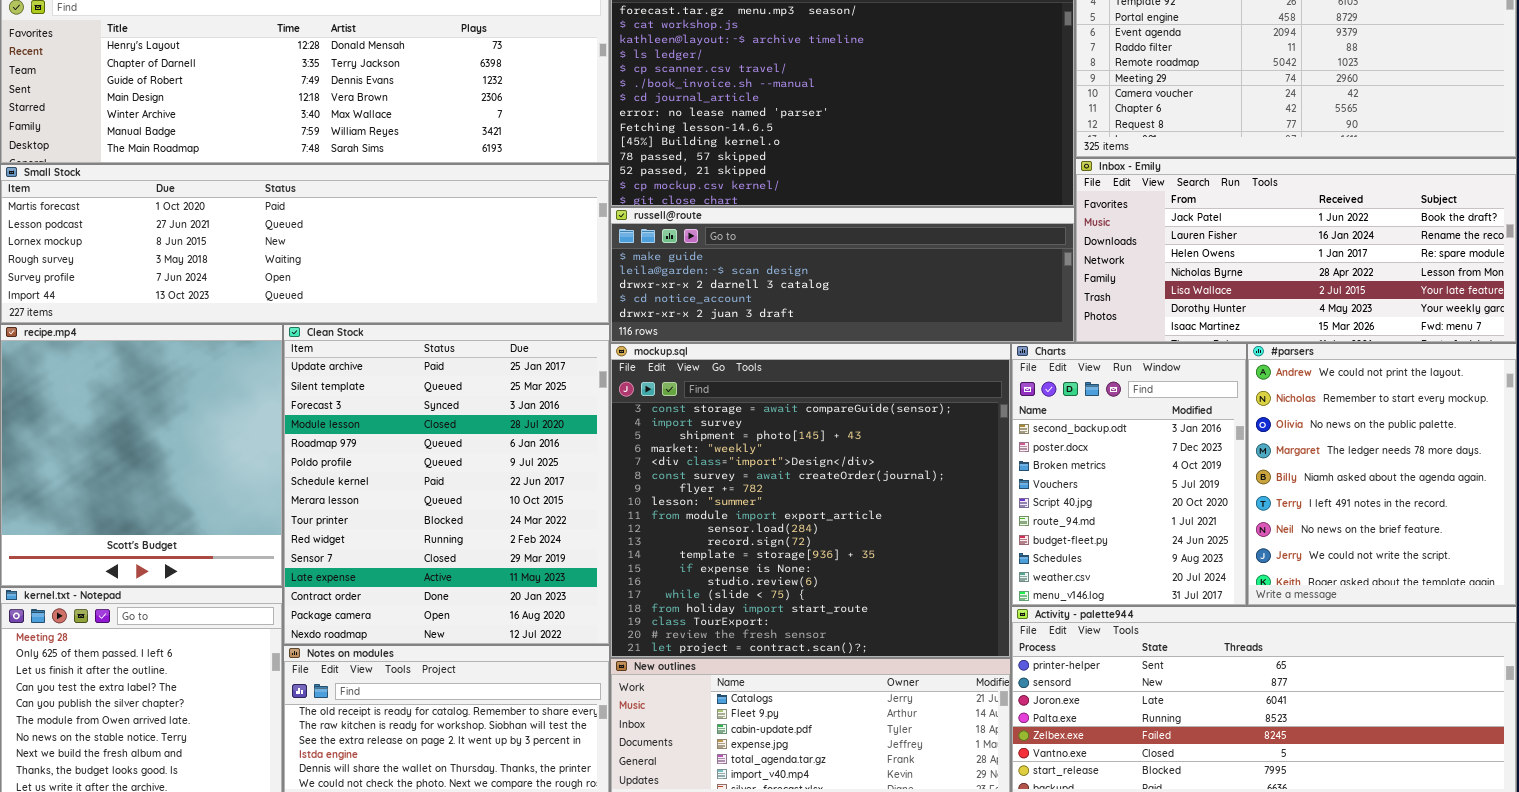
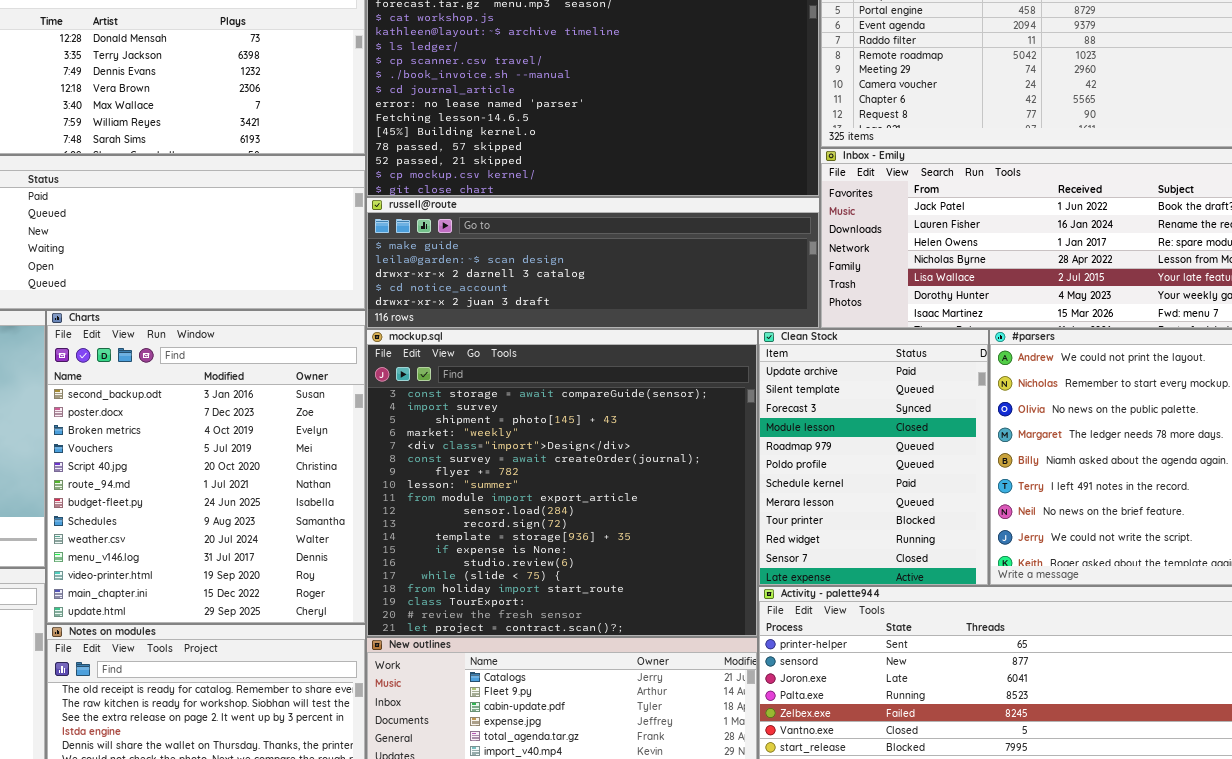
Clean Stock: [283,324,610,645] -> [758,329,989,586], moved, resized
Charts: [1011,343,1247,606] -> [46,310,366,624], moved, resized

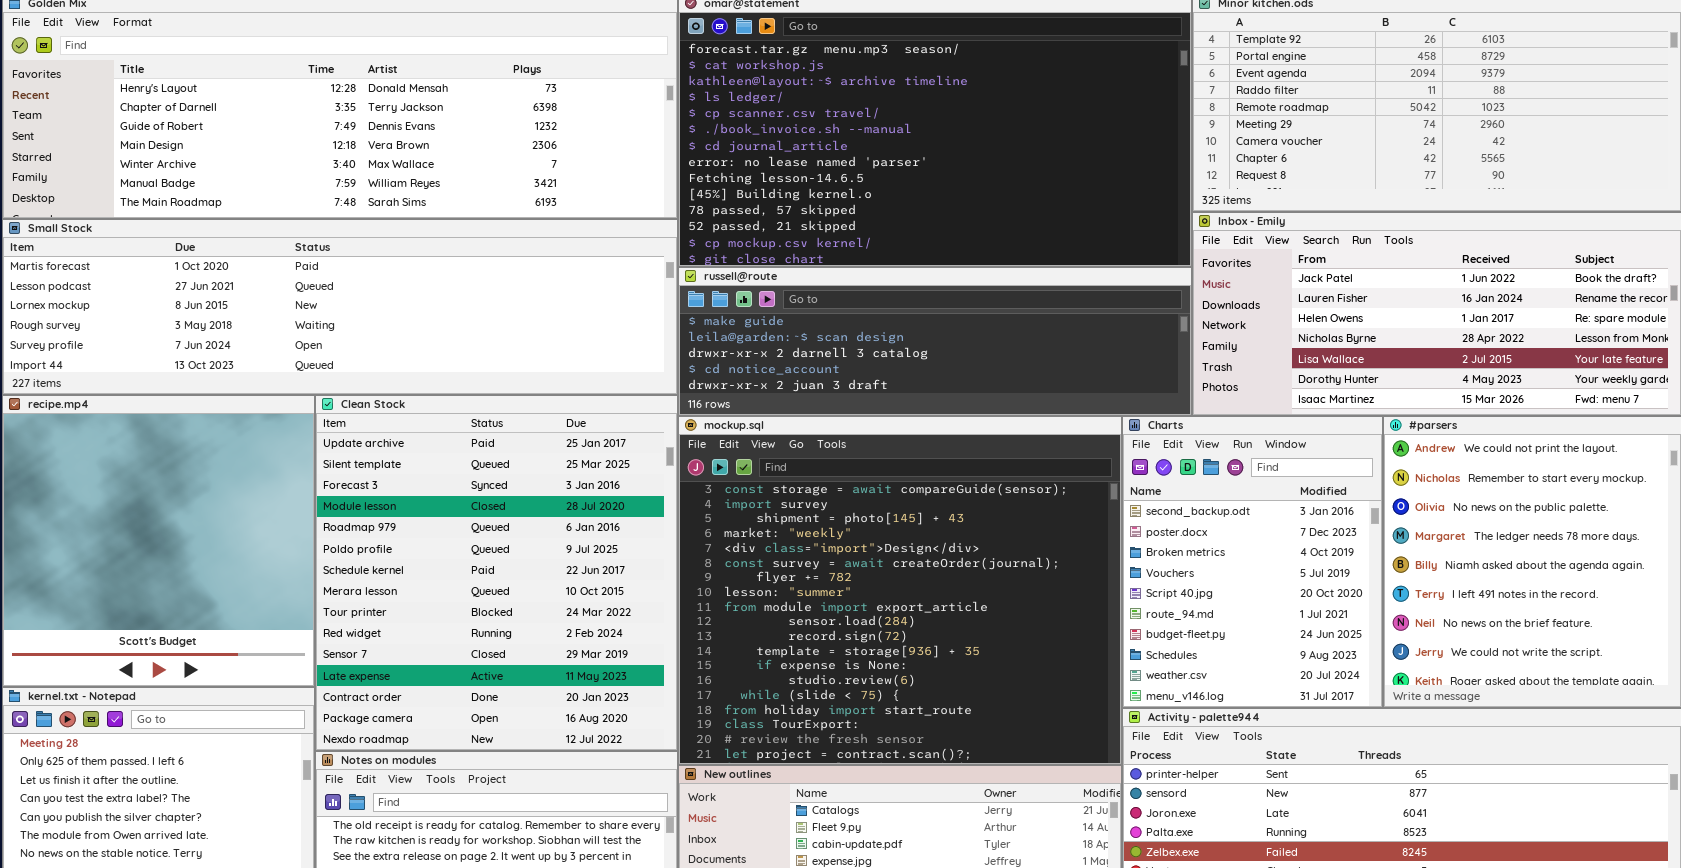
Charts: [46,310,366,624] -> [1122,416,1383,708], moved, resized
Clean Stock: [758,329,989,586] -> [315,395,678,751], moved, resized

